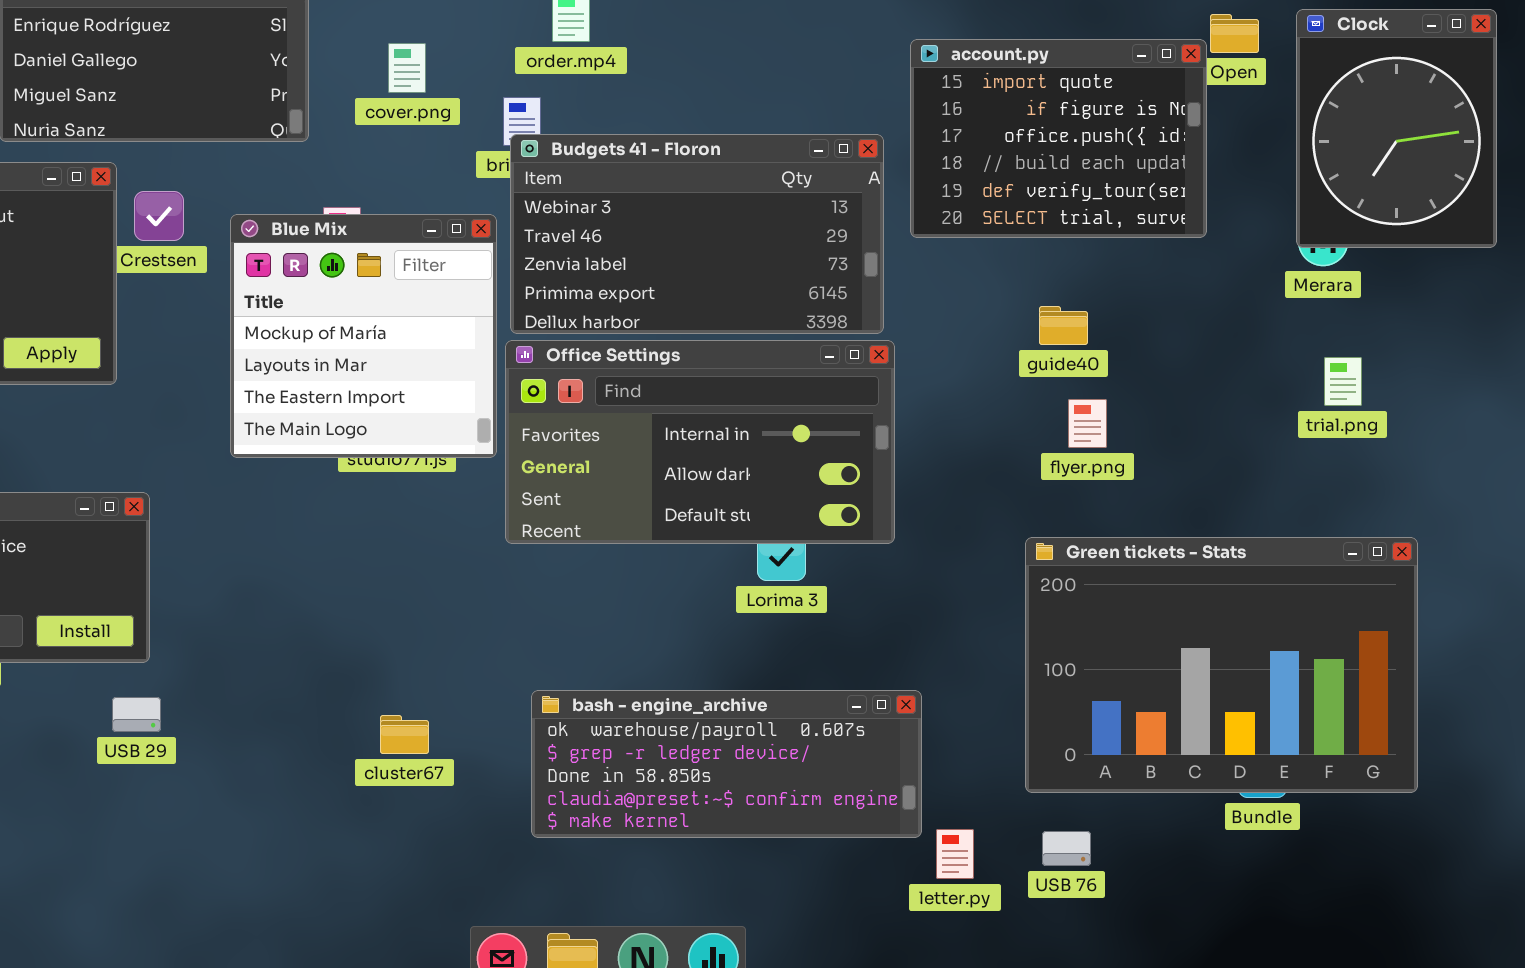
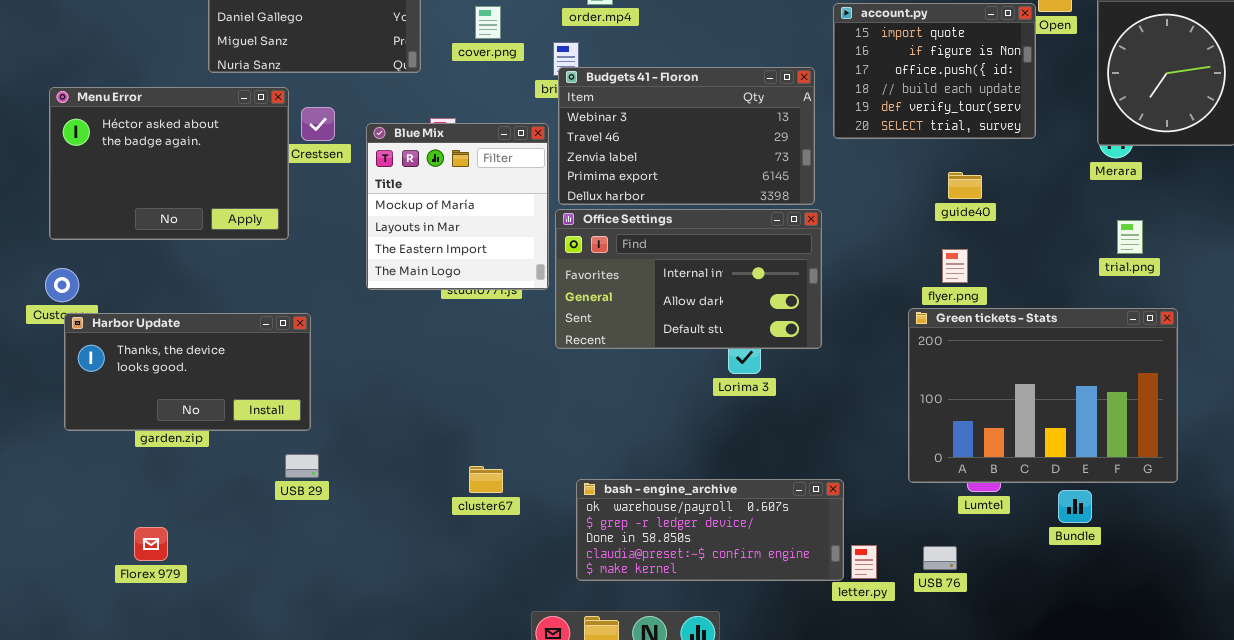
guide40: [1039,306,1088,345] -> [948,172,982,199], moved
Green tickets - Stats: [1025,537,1418,793] -> [908,308,1178,483], moved
bash - engine_archive: [531,690,922,838] -> [576,479,844,581], moved

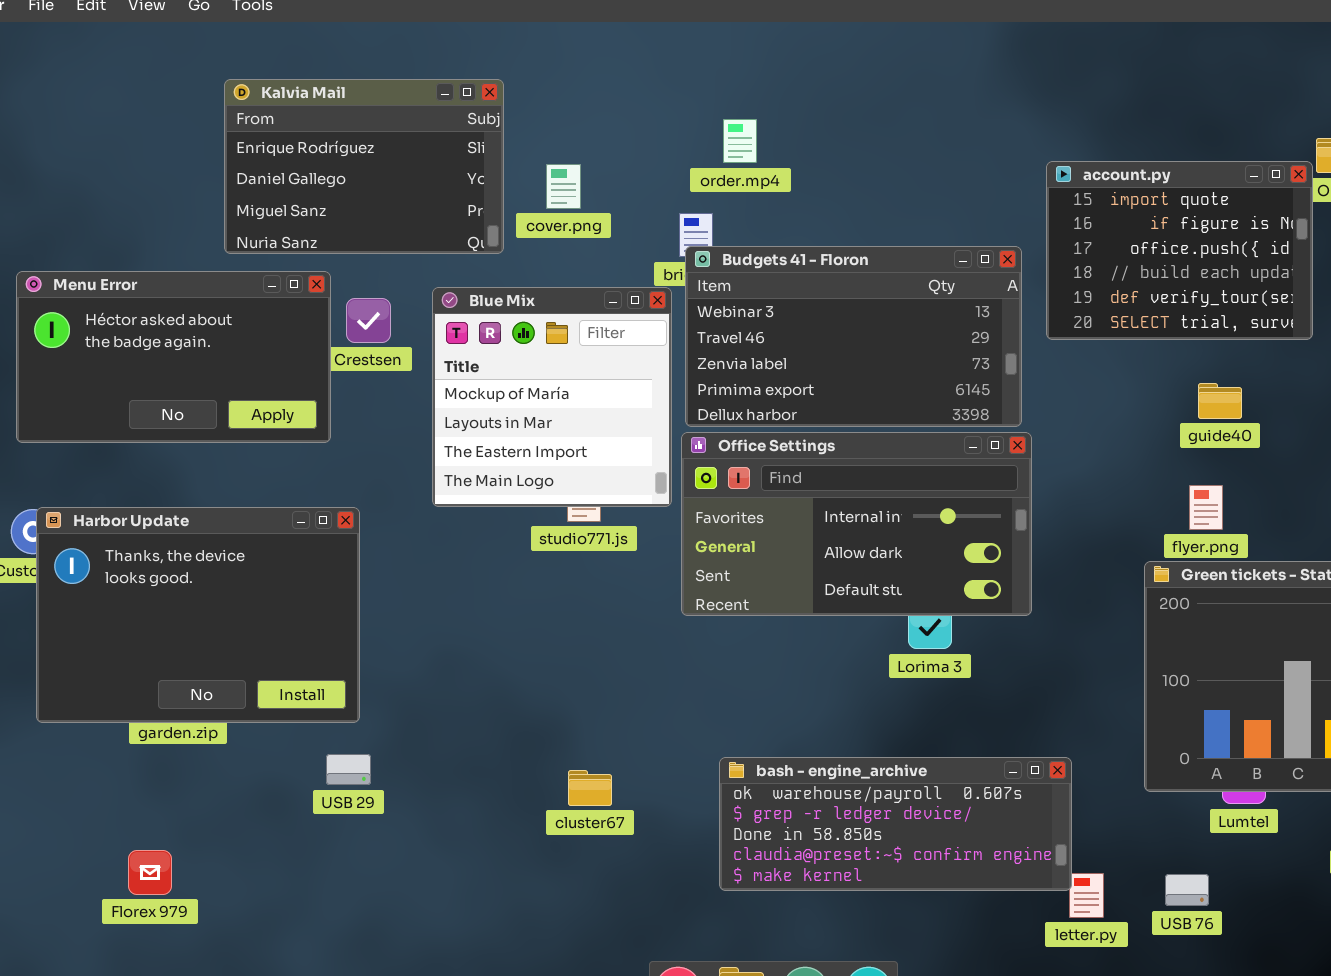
cover.png: [475,6,501,39] -> [546,164,581,209], moved
Menu Error: [49,87,289,240] -> [16,271,331,443], resized
Blue Mix: [366,123,549,290] -> [432,287,672,507], moved
Harbor Update: [64,313,311,431] -> [36,507,360,723], resized
bash - engine_archive: [576,479,844,581] -> [719,757,1072,891], moved

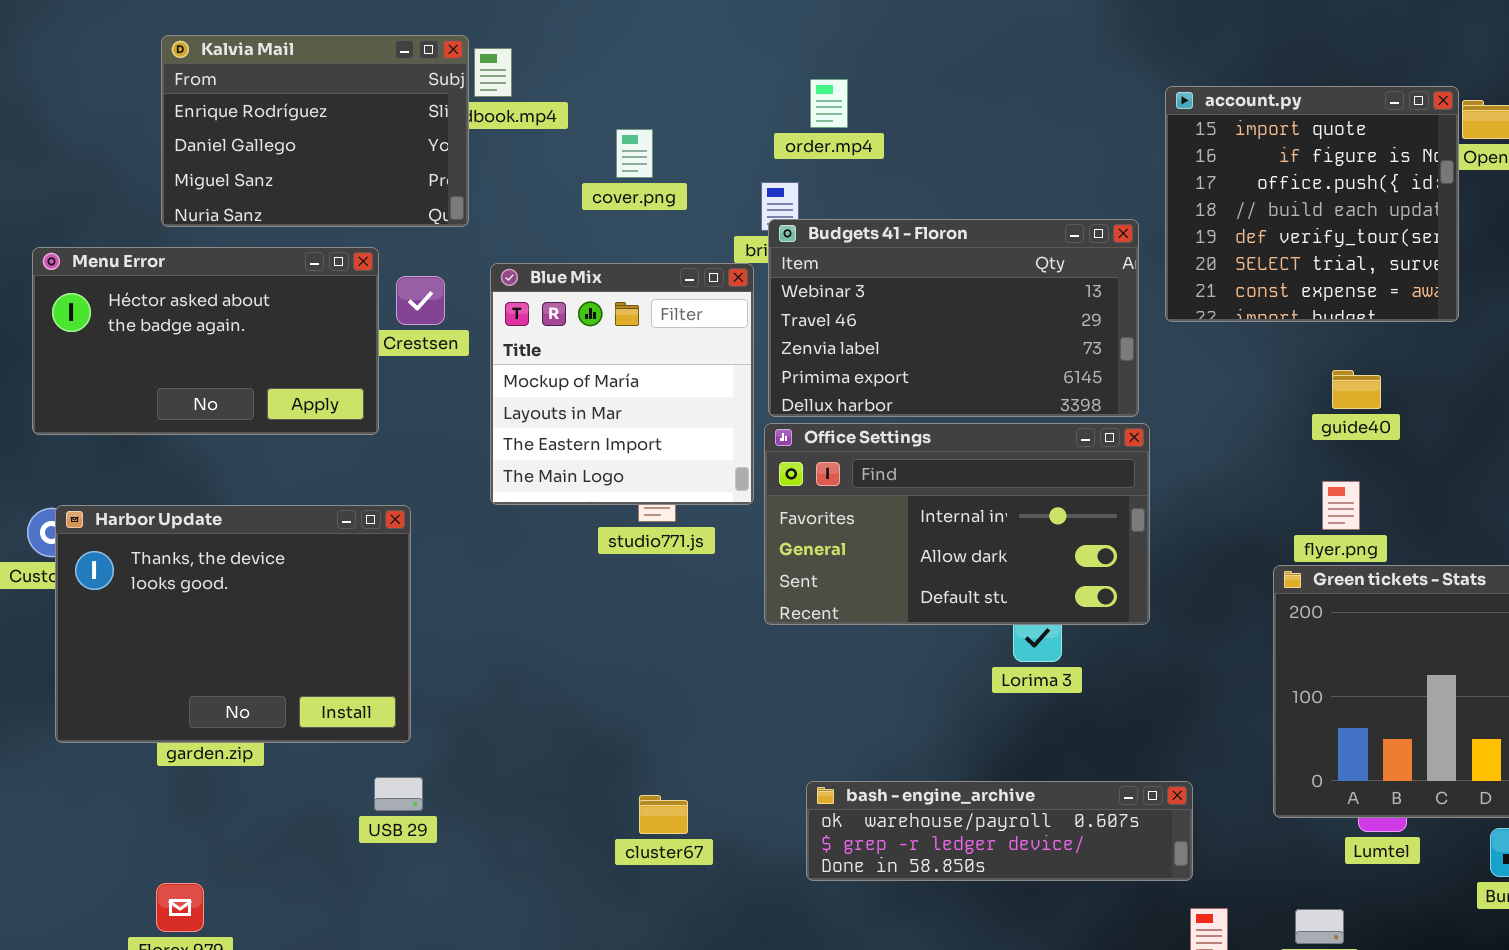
Kalvia Mail: [224,79,504,254] -> [161,35,469,227], moved
account.py: [1046,161,1313,340] -> [1165,86,1459,322], resized
bash - engine_archive: [719,757,1072,891] -> [806,781,1193,881], resized

